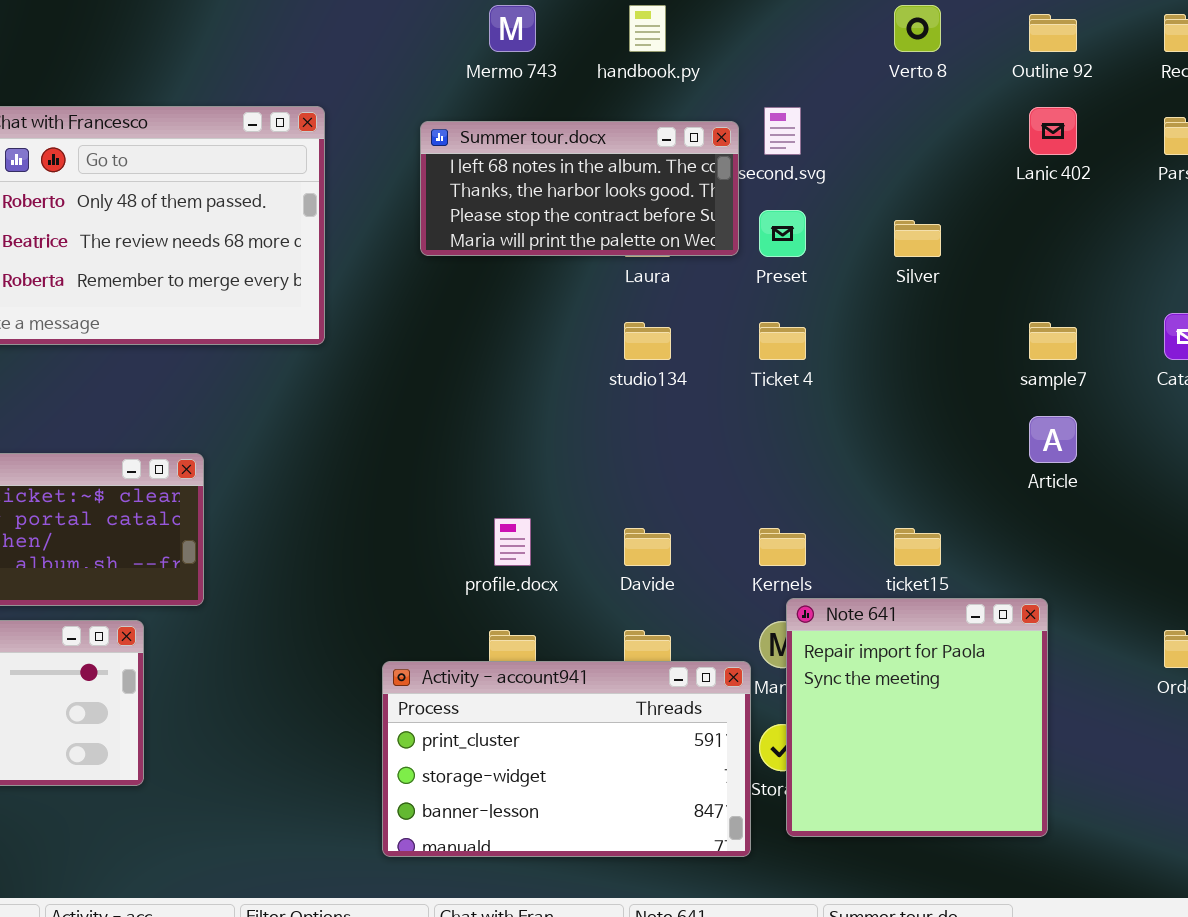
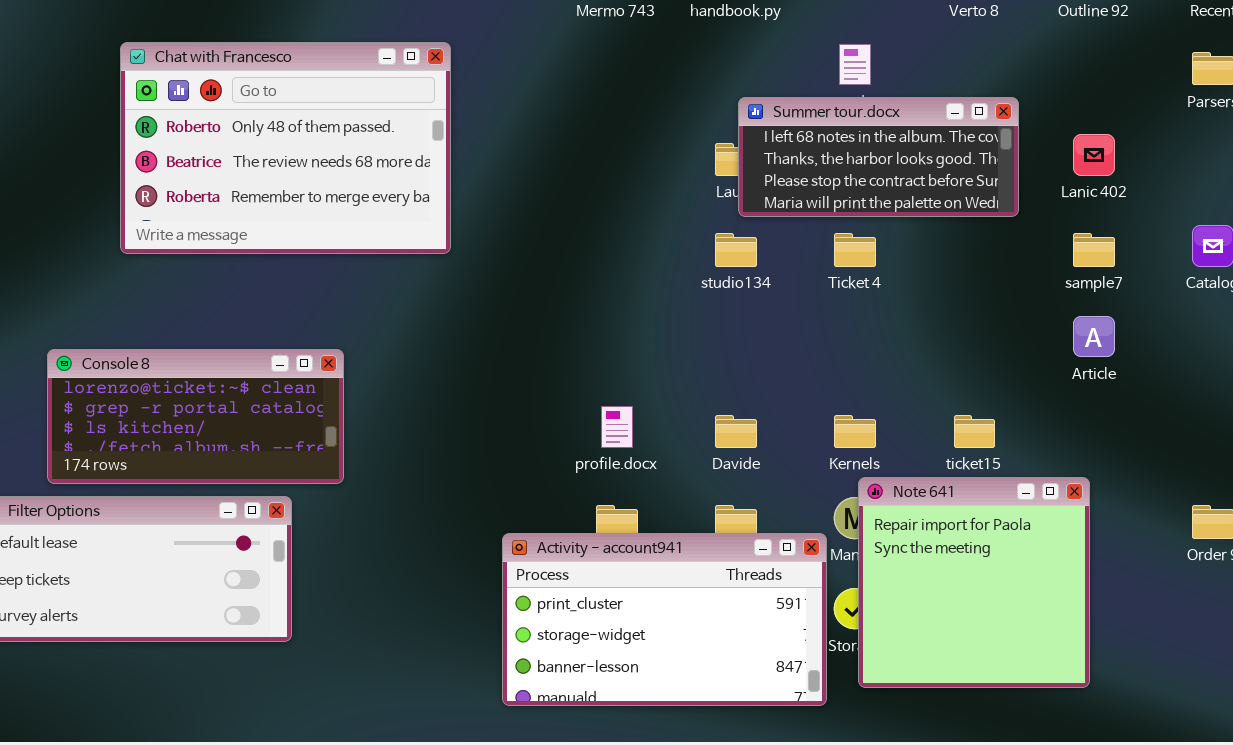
Lanic 402: [1029,107,1077,155] -> [1073,134,1115,176], moved
Summer tour.docx: [420,121,739,256] -> [738,97,1019,217], moved

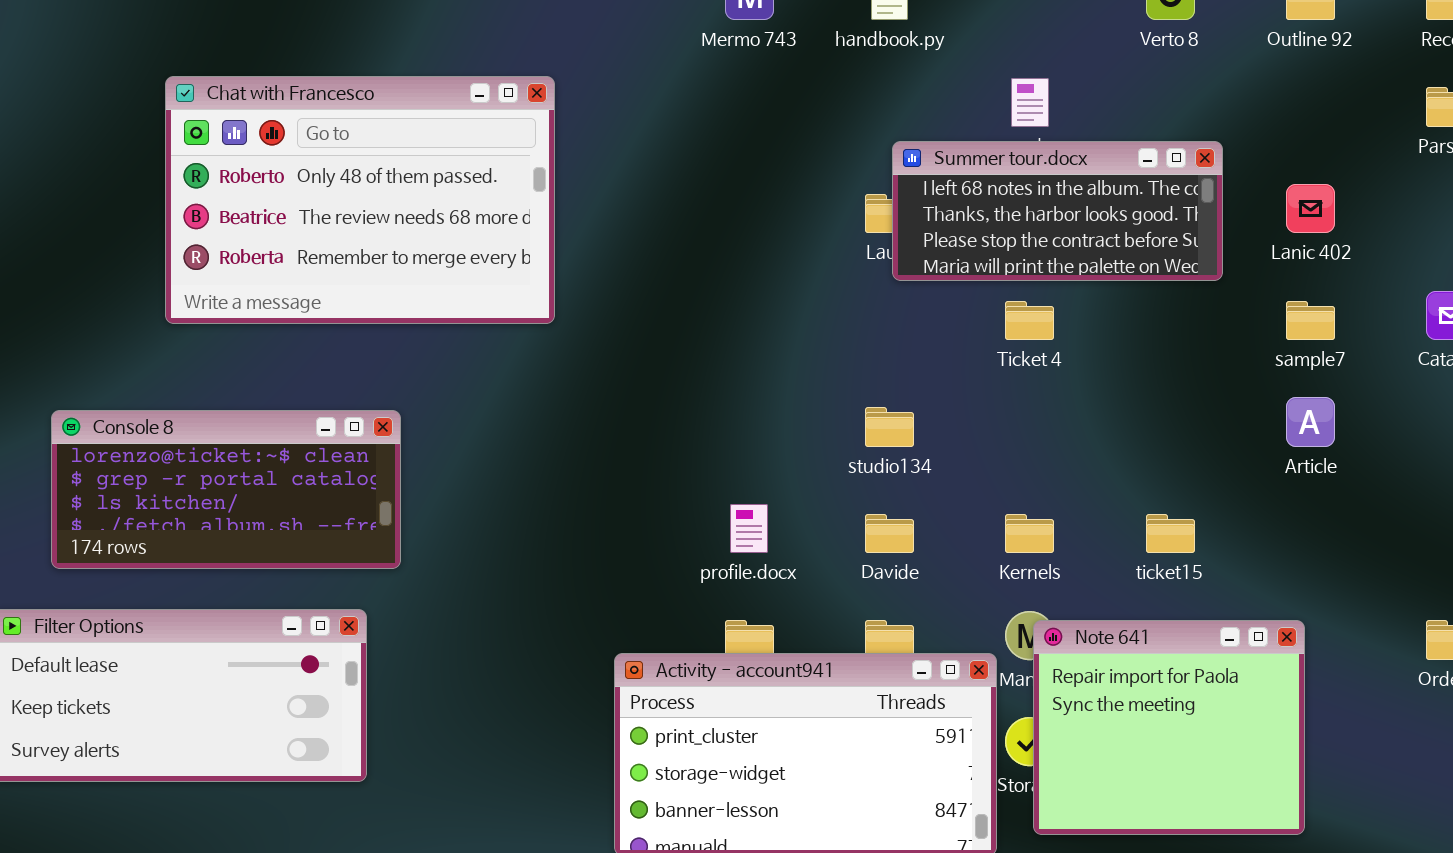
studio134: [715,233,757,267] -> [865,407,914,447], moved
Console 8: [47,349,344,484] -> [51,410,401,569], moved
Note 641: [858,477,1090,688] -> [1033,620,1305,835], resized

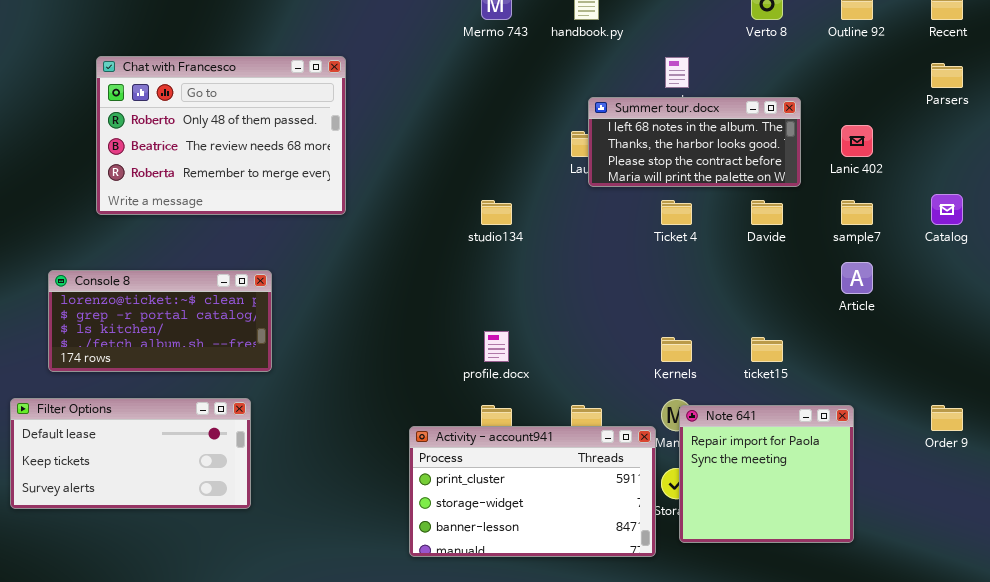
Chat with Francesco: [165,76,555,324] -> [96,56,346,215], moved
studio134: [865,407,914,447] -> [481,200,512,225], moved
Davide: [865,514,914,553] -> [751,200,783,225], moved

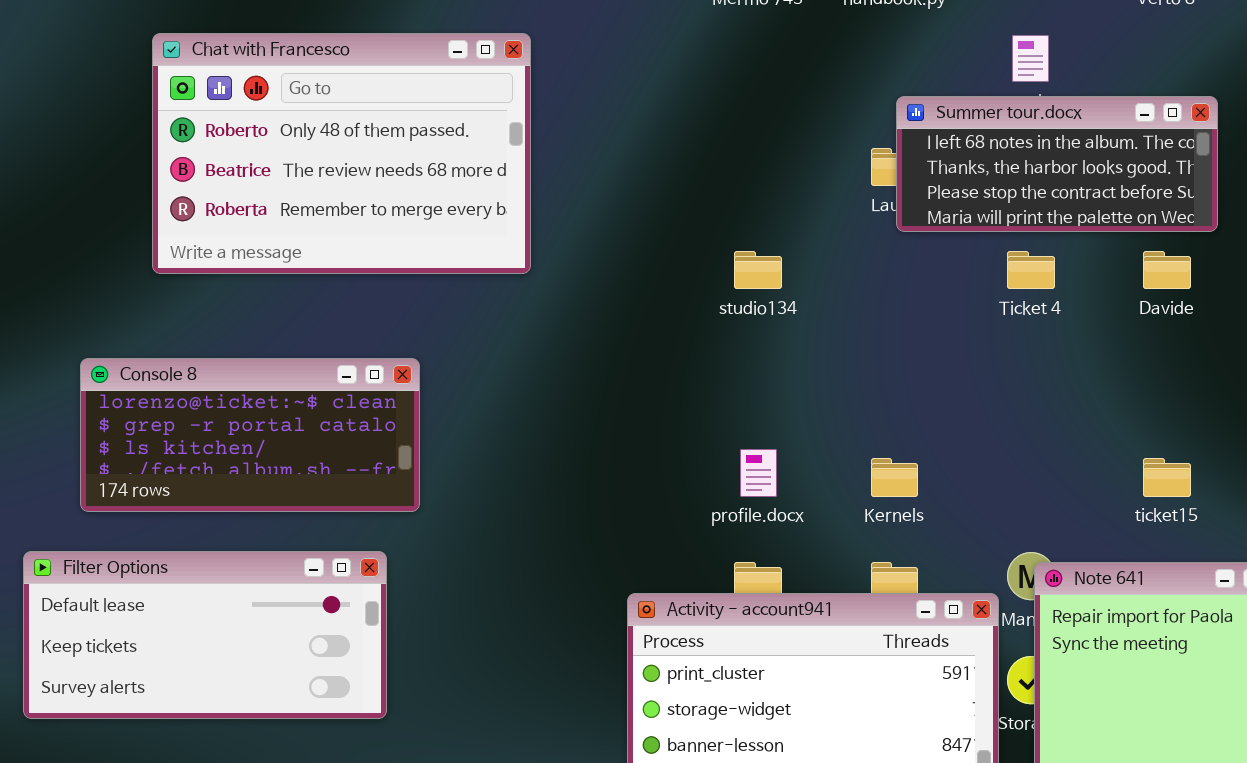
Kernels: [661,337,692,362] -> [871,458,918,497], moved

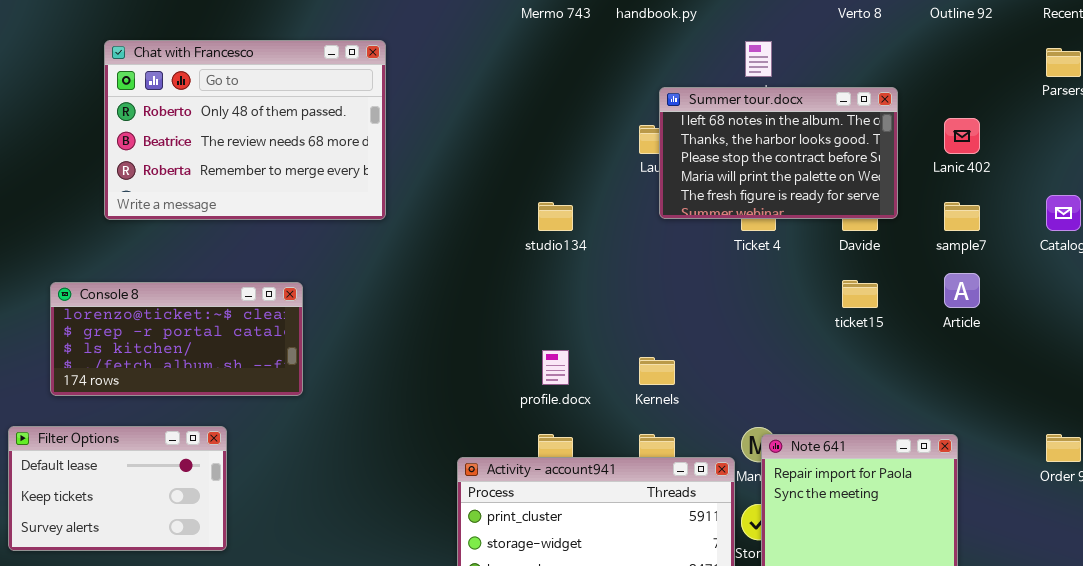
Summer tour.docx: [896,96,1218,232] -> [659,87,898,219], resized
ticket15: [1143,458,1191,497] -> [842,280,878,308], moved
Filter Options: [23,551,387,719] -> [8,426,227,551], resized

